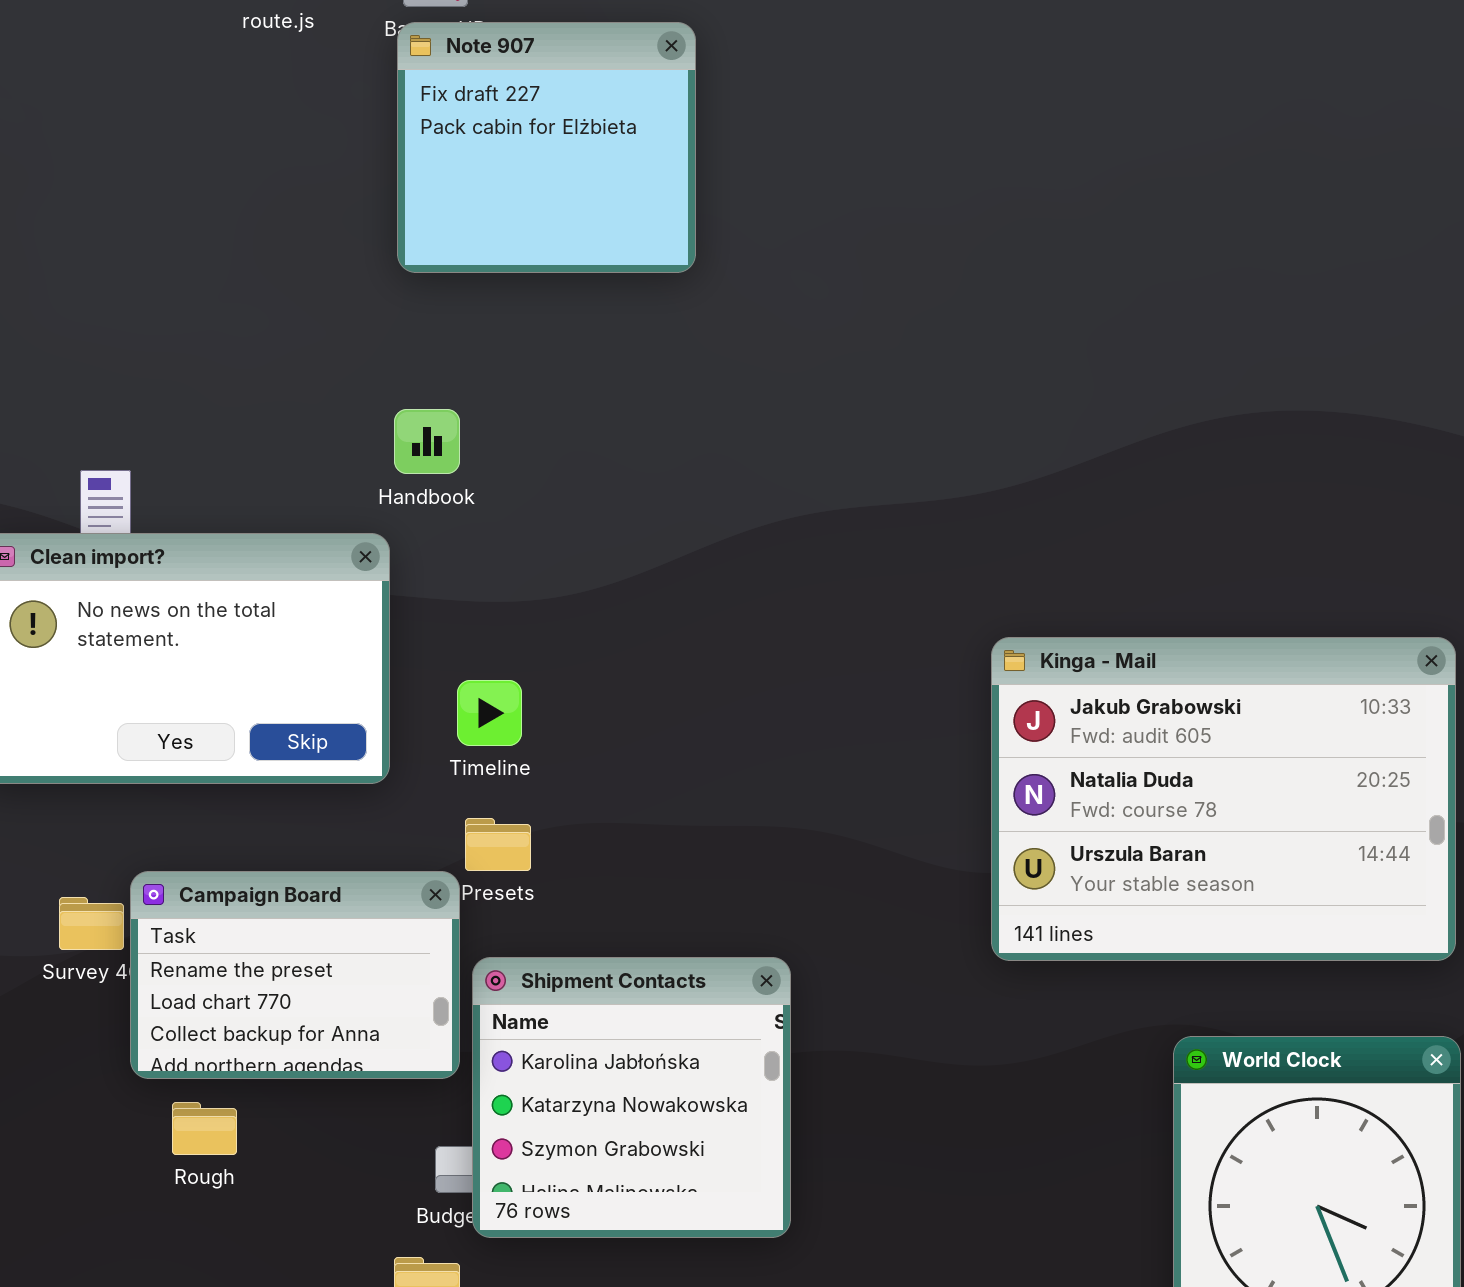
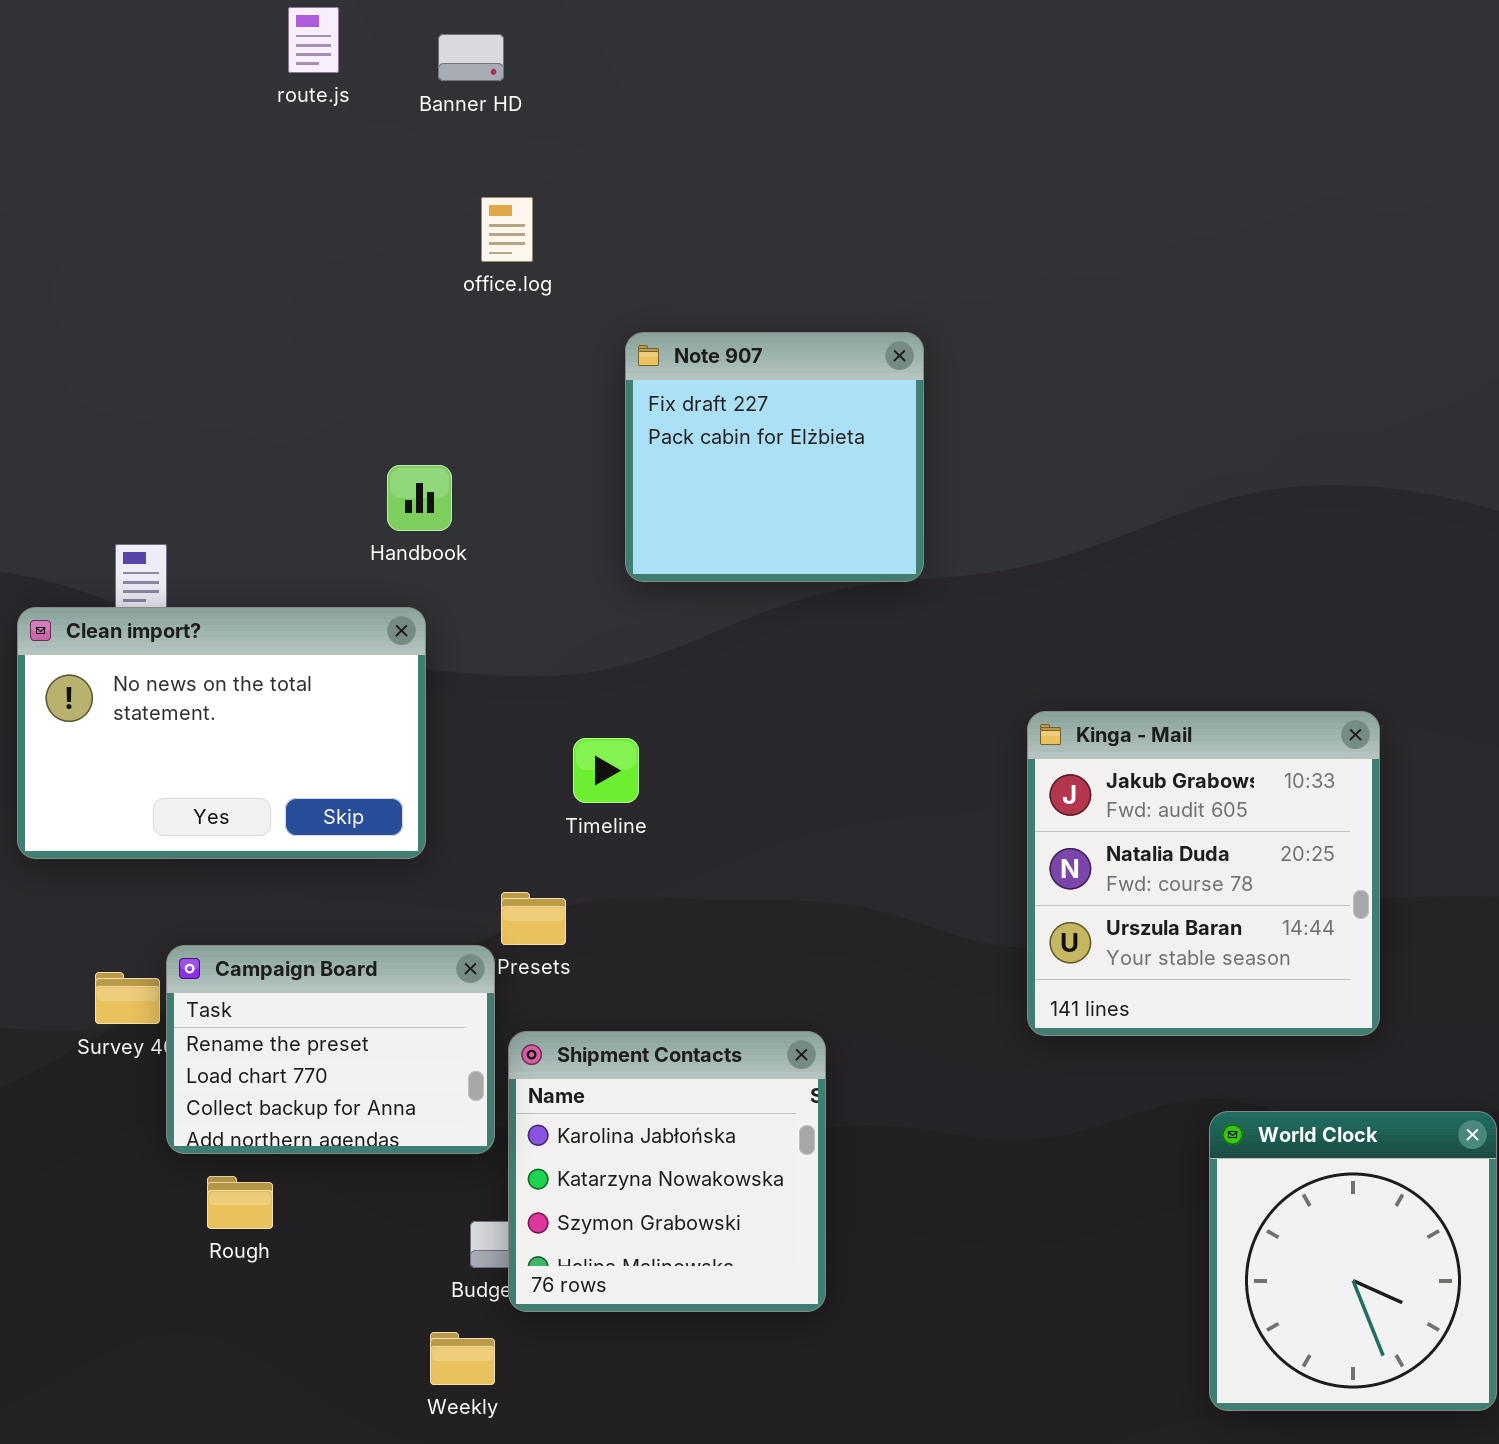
Note 907: [397,22,696,273] -> [625,332,924,582], moved
Handbook: [394,409,460,474] -> [387,465,452,531], moved
Kinga - Mail: [991,637,1456,961] -> [1027,711,1380,1036], resized
Timeline: [457,680,522,746] -> [573,738,639,803], moved

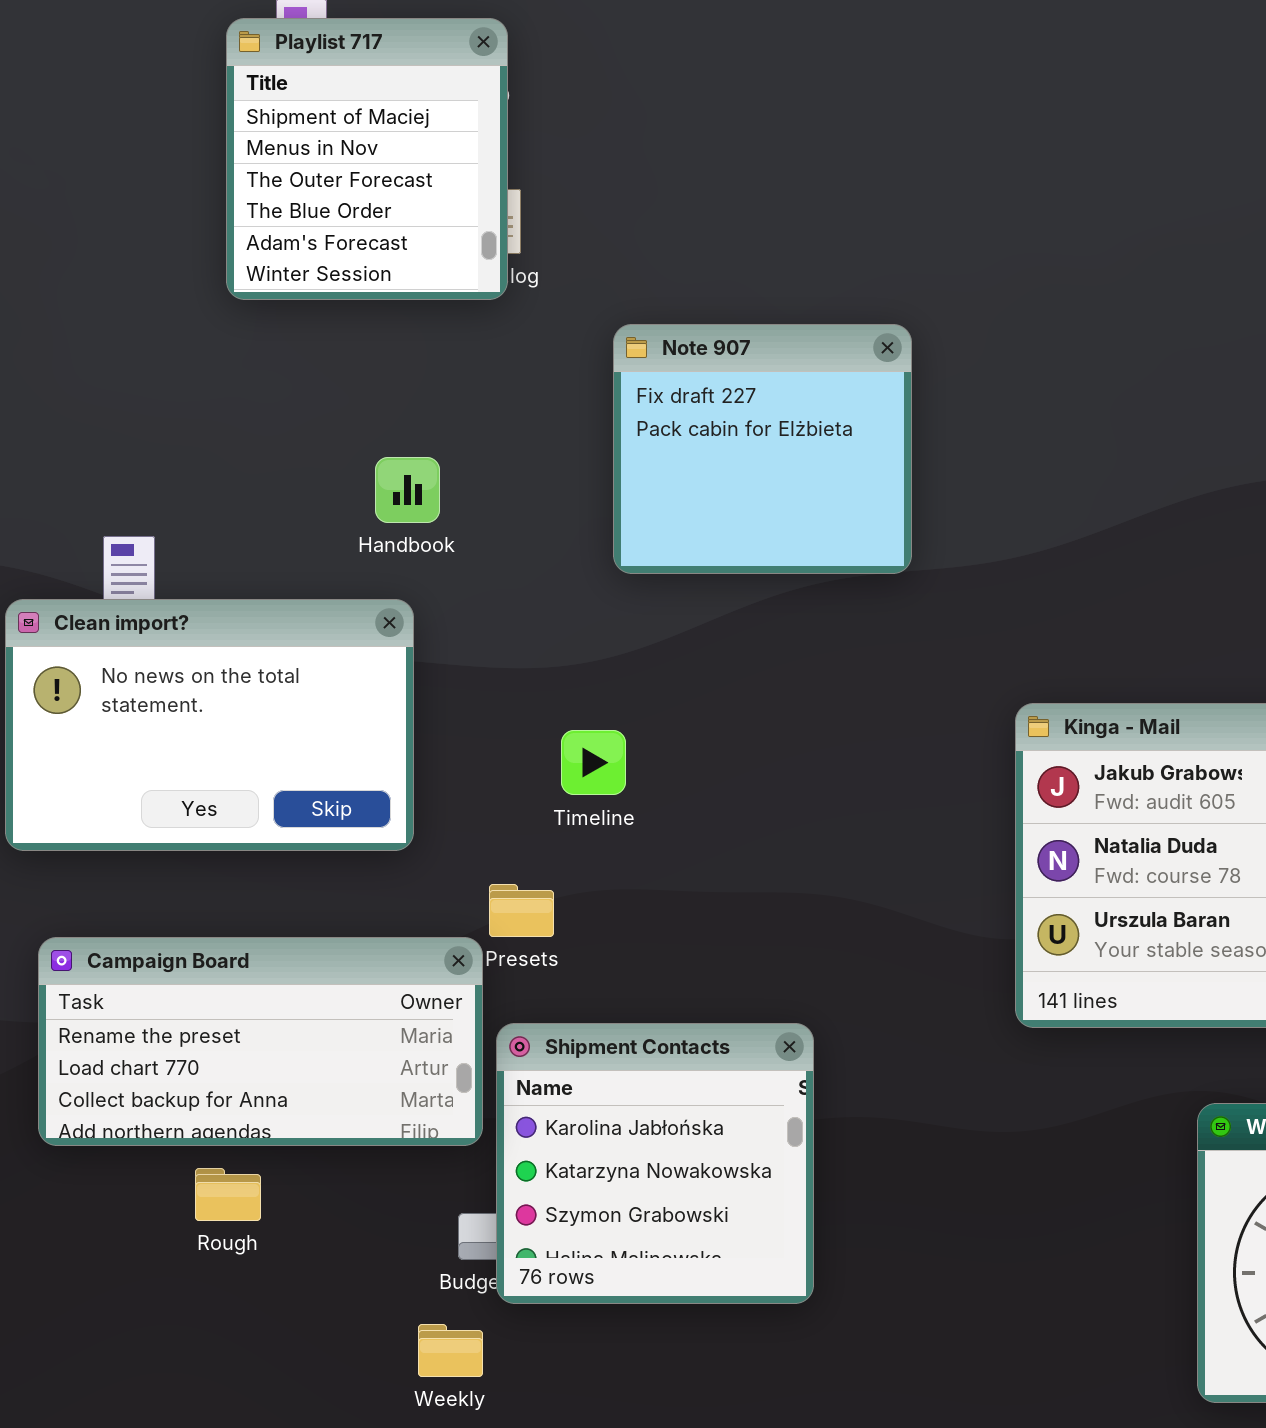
Playlist 717: none -> [226,18,508,300], opened
Campaign Board: [166,945,495,1154] -> [38,937,483,1146], resized

